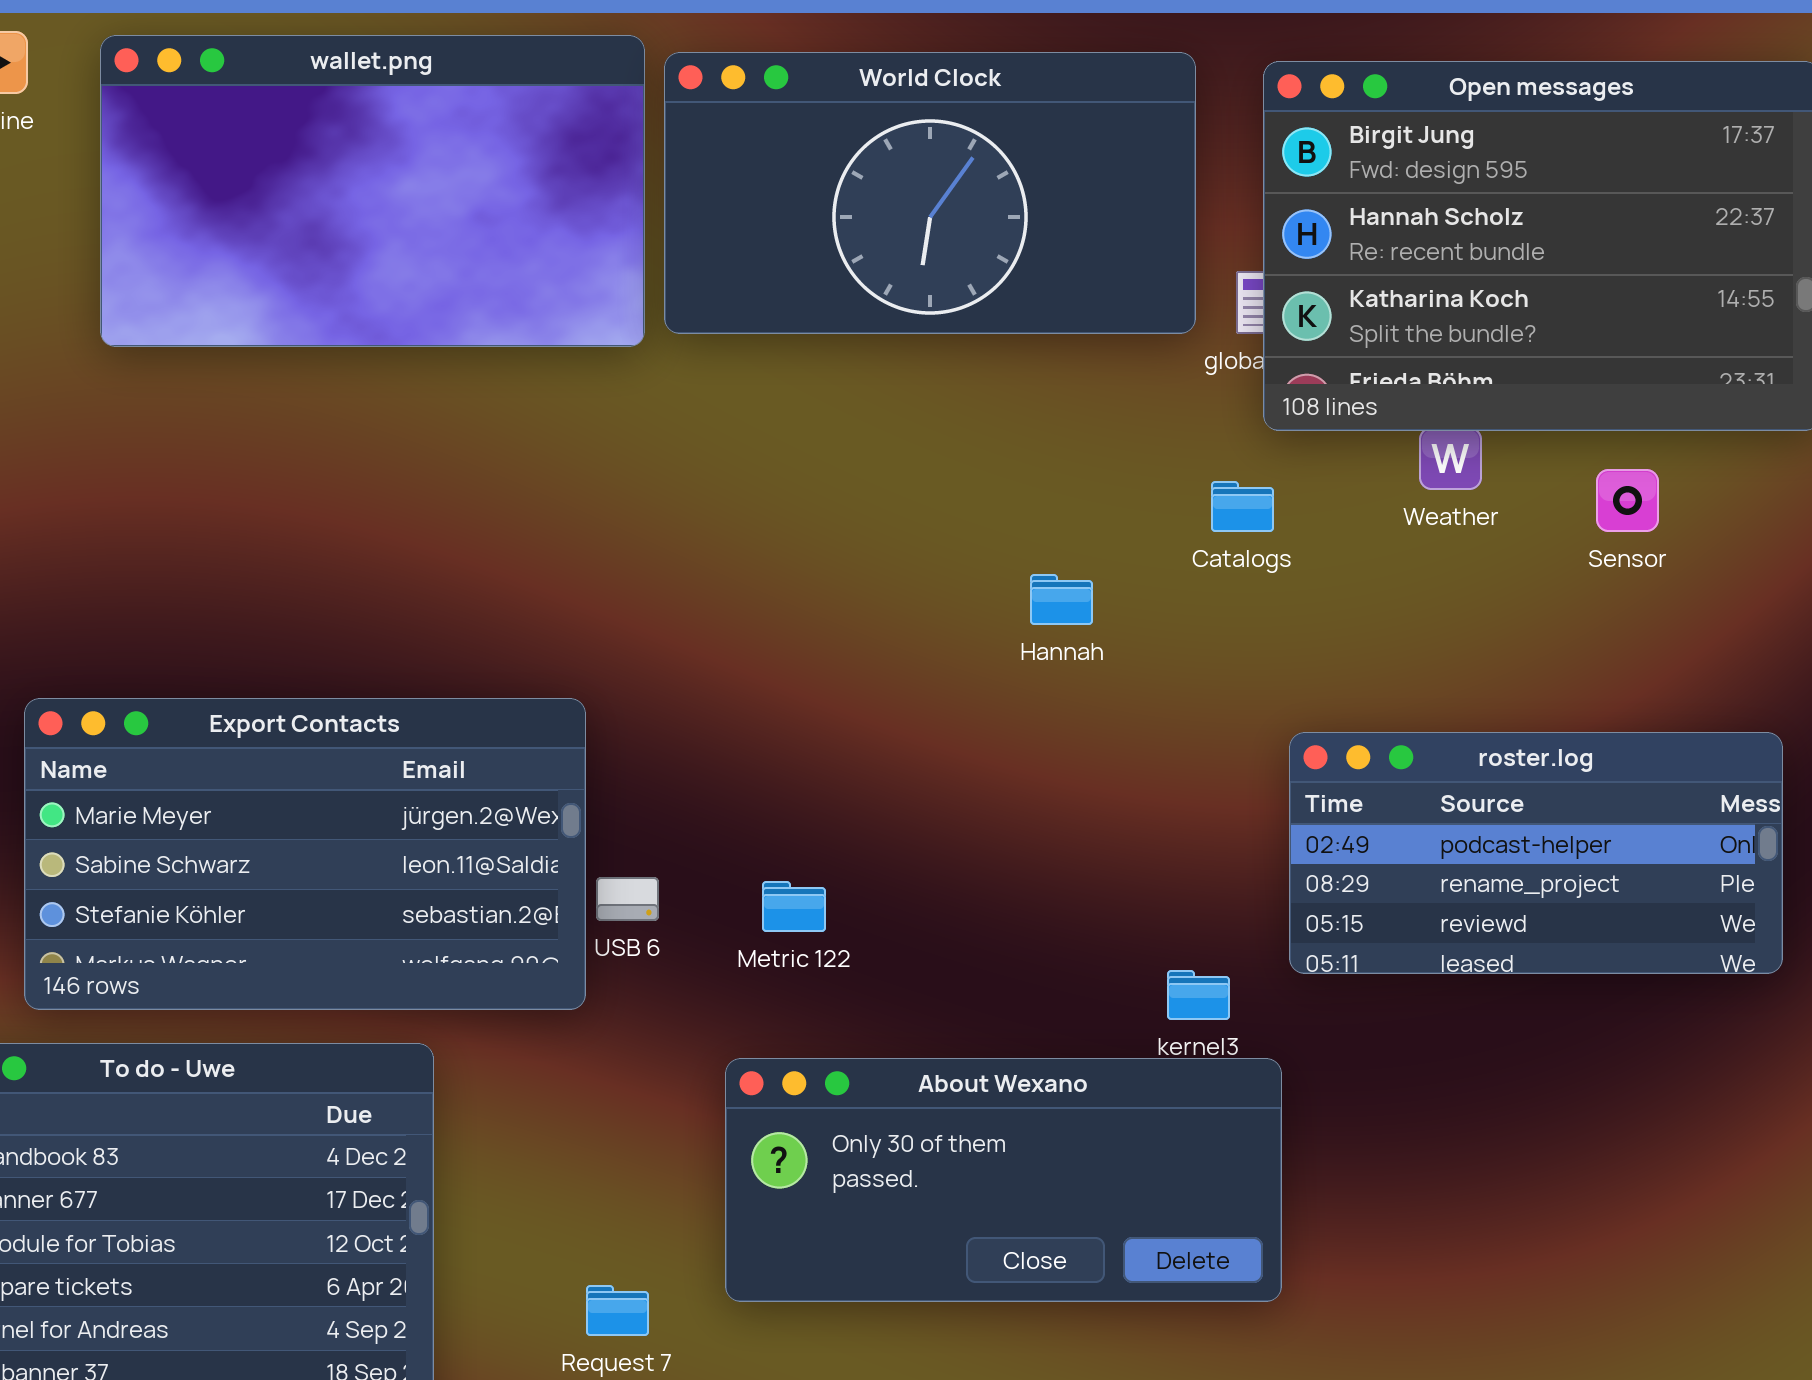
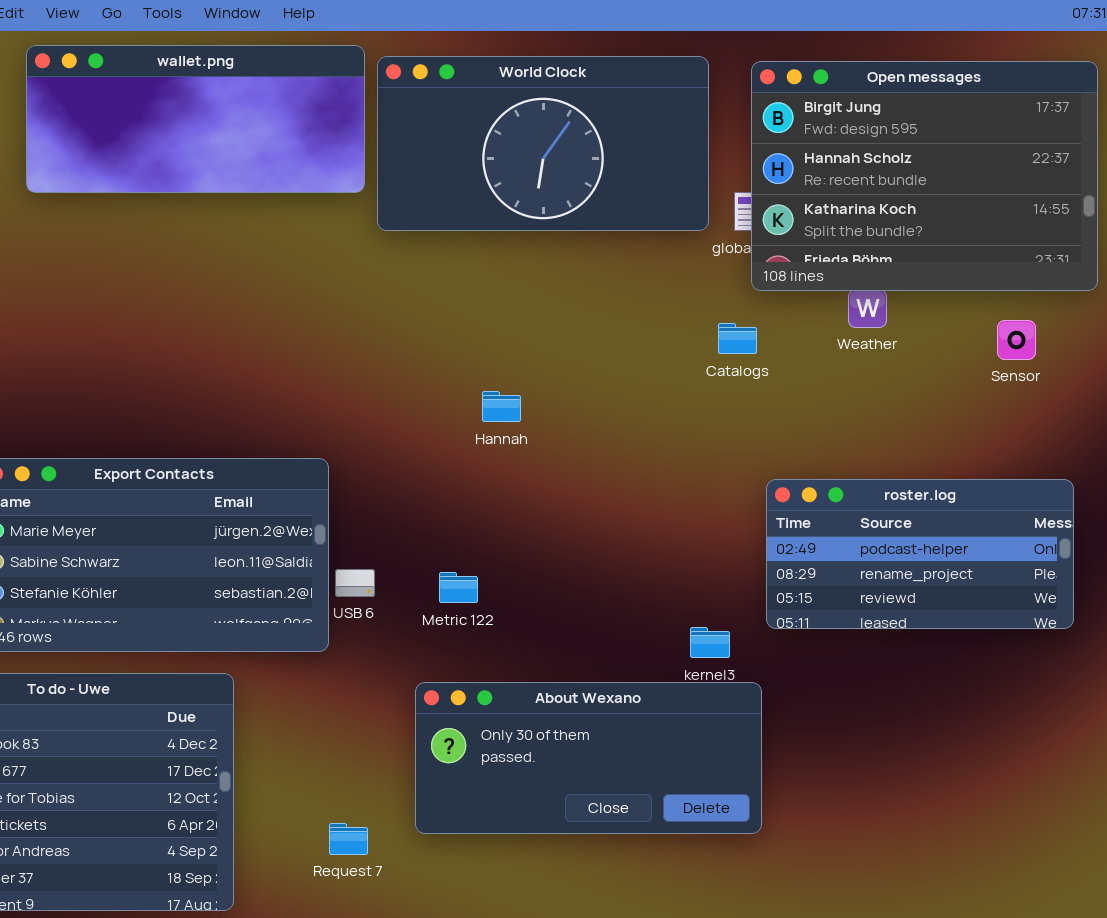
wallet.png: [100,35,645,347] -> [26,45,365,193], resized
Sensor: [1596,469,1659,532] -> [997,320,1036,360], moved
Hannah: [1030,574,1093,625] -> [482,391,521,422], moved

